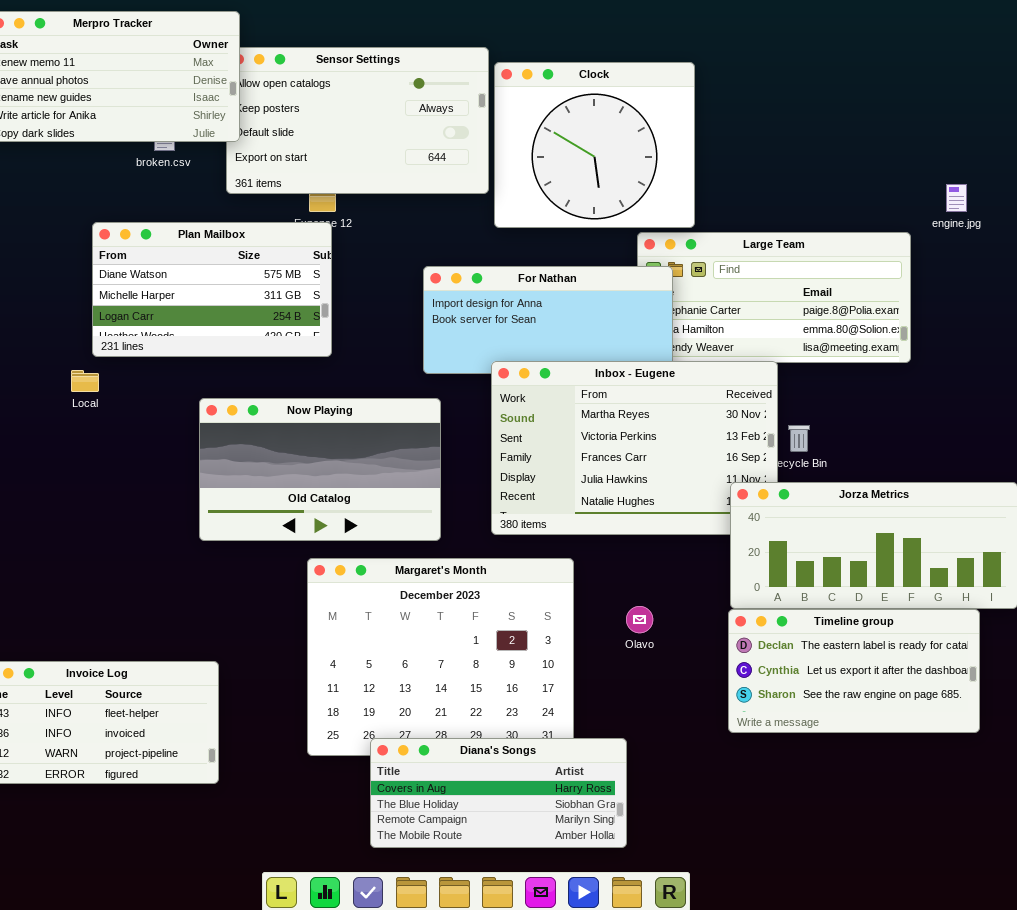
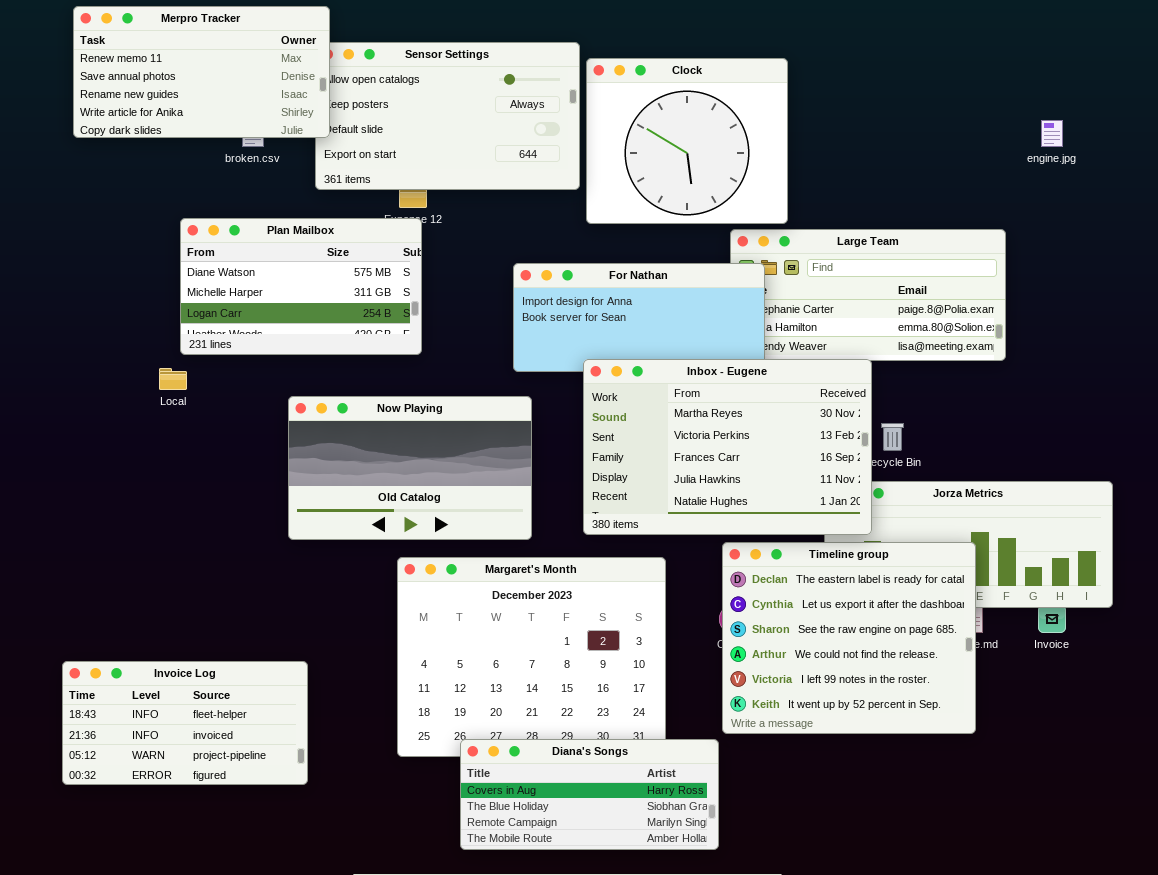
engine.jpg: [946,184,967,212] -> [1041,120,1063,147], moved
Inbox - Eugene: [491,361,778,535] -> [583,359,872,535], raised
Timeline group: [728,609,980,733] -> [722,542,976,734], moved, resized

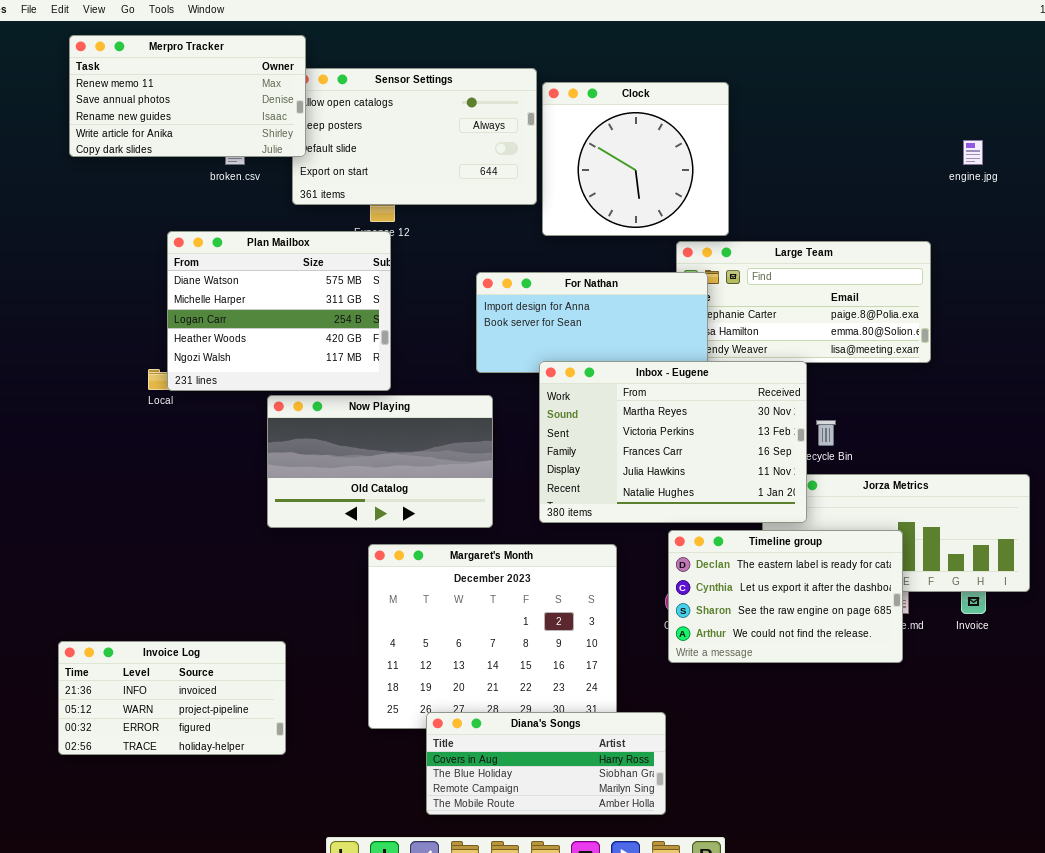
Plan Mailbox: [180,218,422,355] -> [167,231,391,391], resized
Timeline group: [722,542,976,734] -> [668,530,903,663], resized
Invoice Log: [62,661,308,785] -> [58,641,286,755], scrolled down 1 row

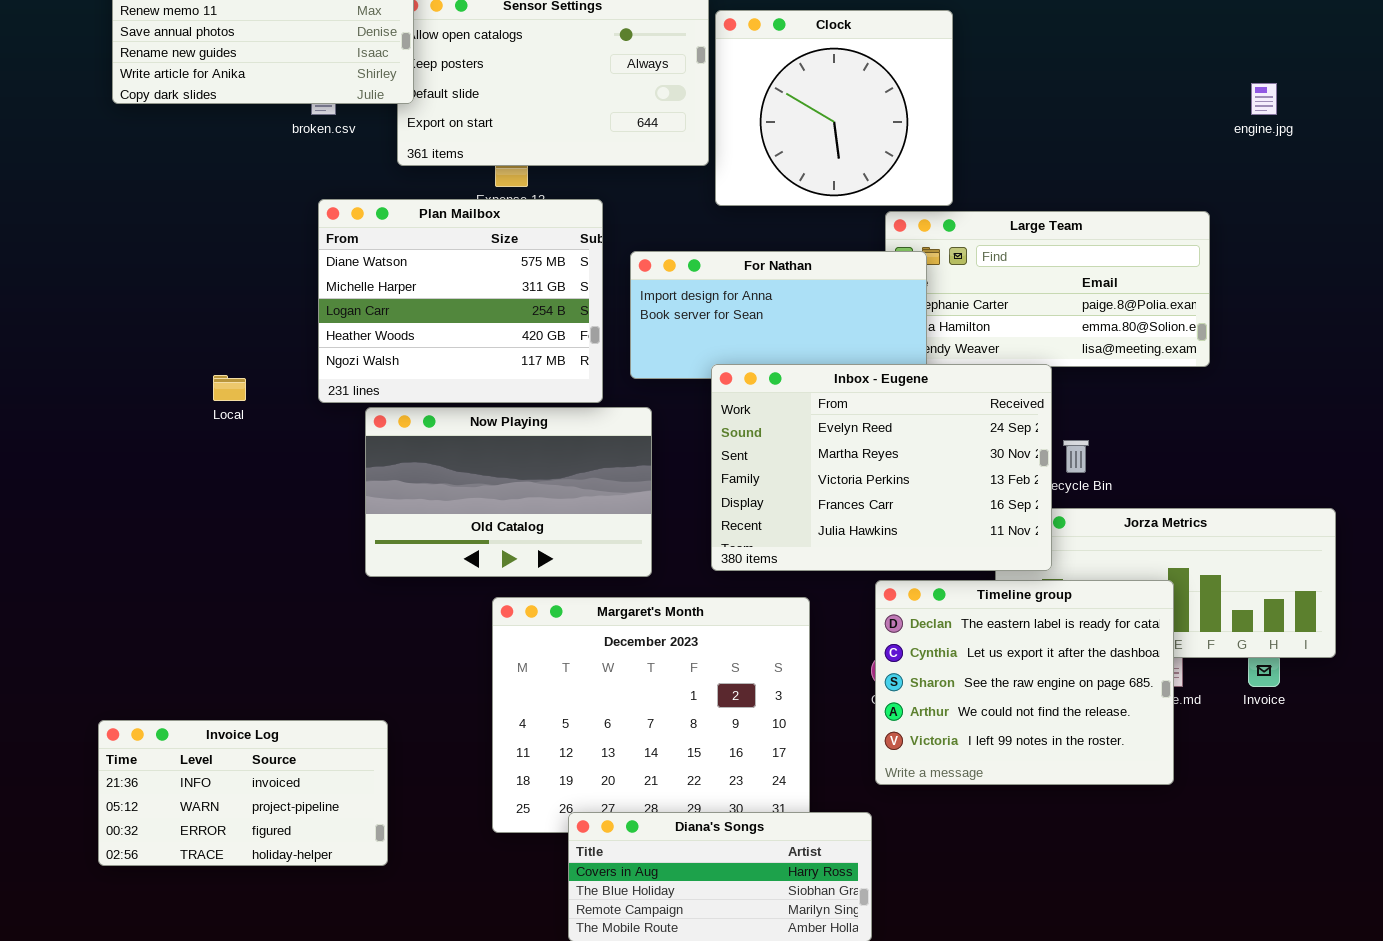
Plan Mailbox: [167,231,391,391] -> [318,199,603,403], moved
Inbox - Eugene: [539,361,807,523] -> [711,364,1052,571], scrolled up 1 row
Timeline group: [668,530,903,663] -> [875,580,1174,785], resized

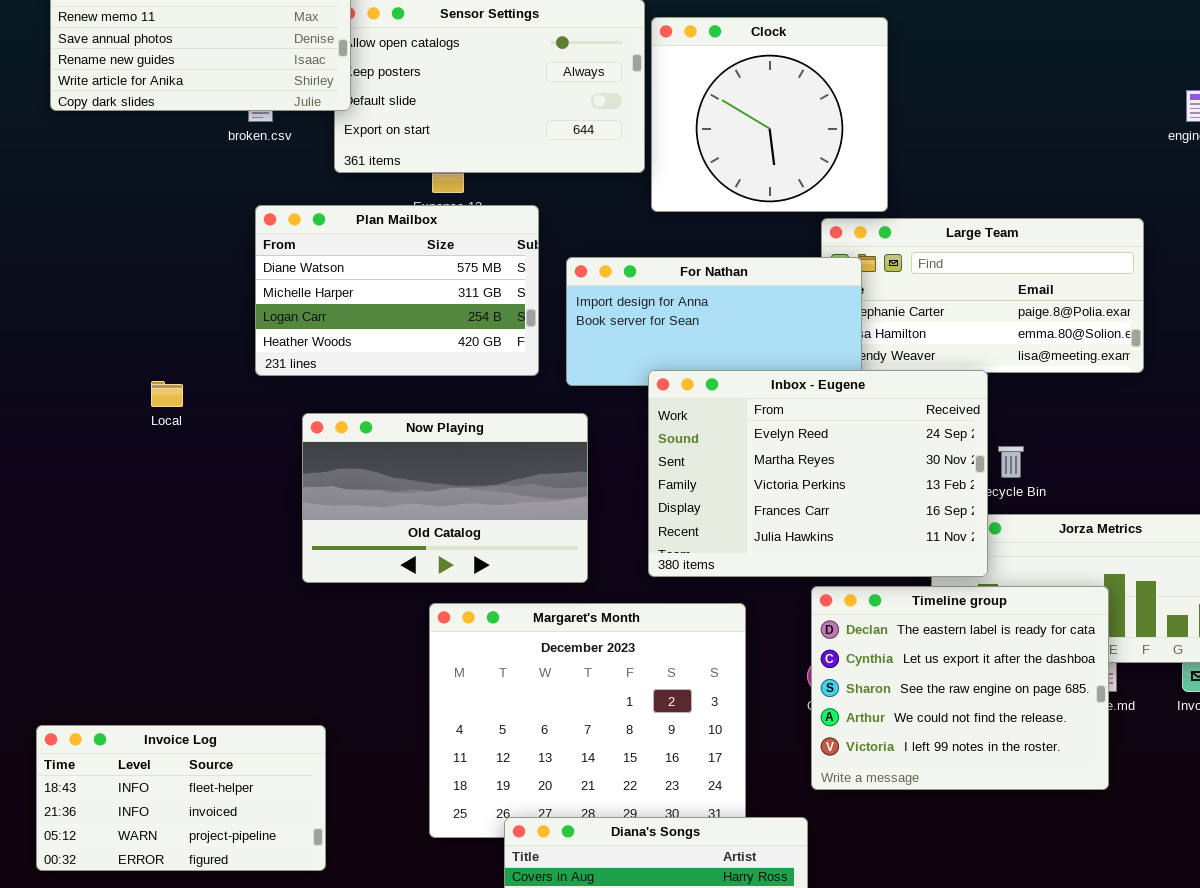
Plan Mailbox: [318,199,603,403] -> [255,205,539,376], resized
Invoice Log: [98,720,388,866] -> [36,725,326,871], scrolled up 1 row

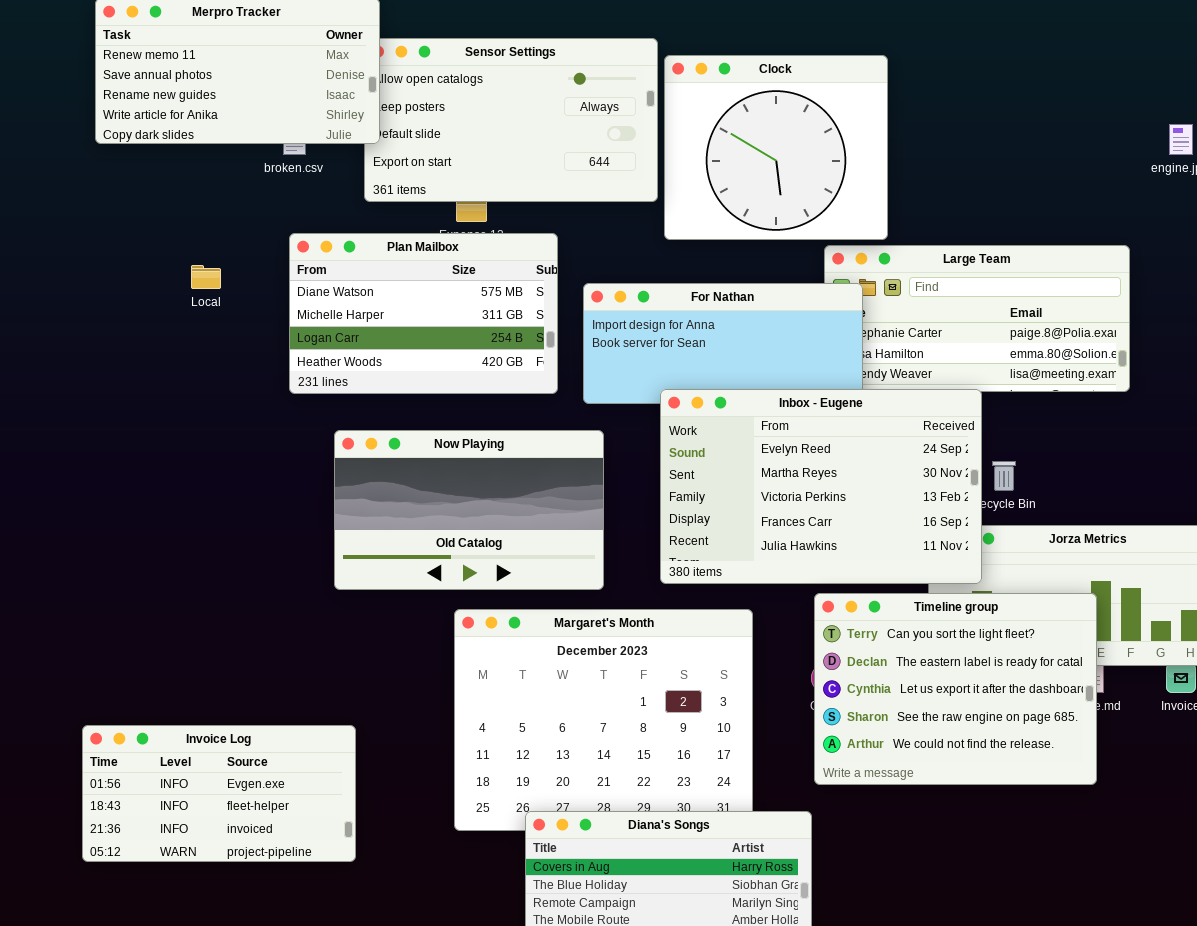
Local: [151,381,183,407] -> [191,265,221,289], moved
Timeline group: [811,586,1109,790] -> [814,593,1097,785], scrolled up 1 row
Invoice Log: [36,725,326,871] -> [82,725,356,862], scrolled up 1 row

